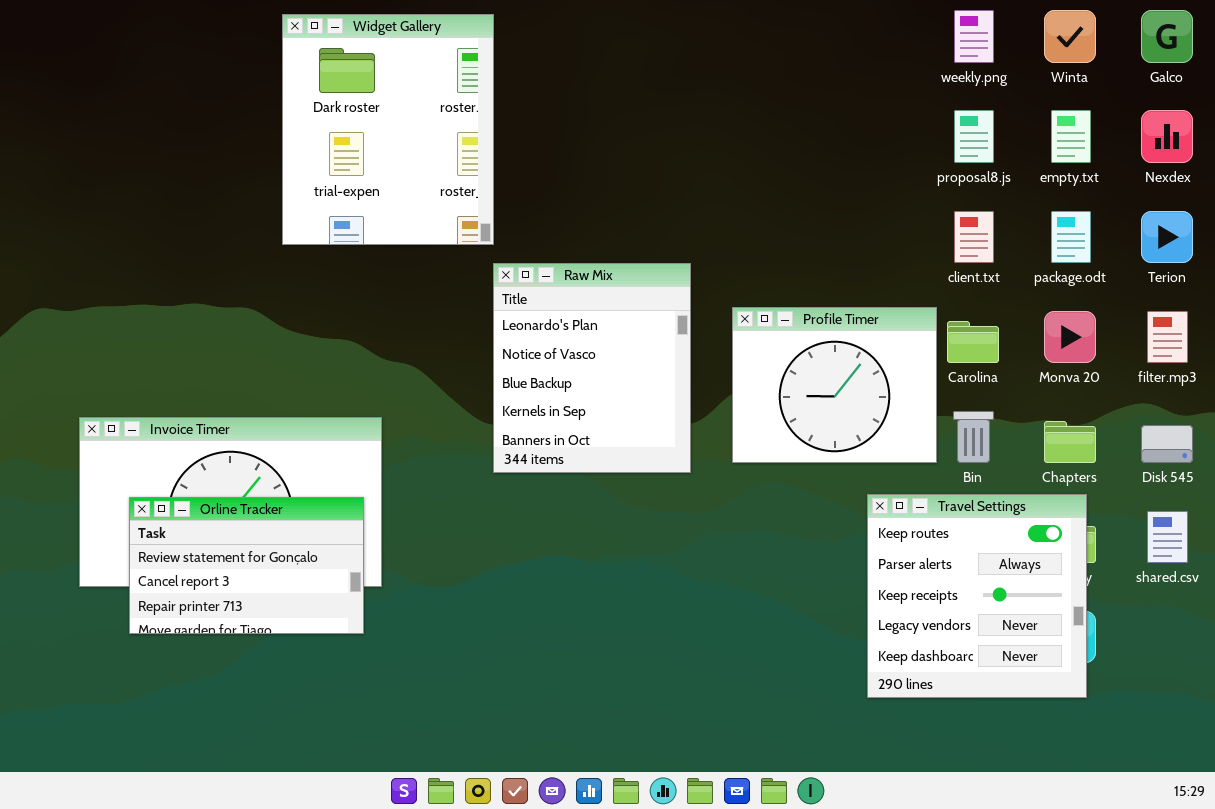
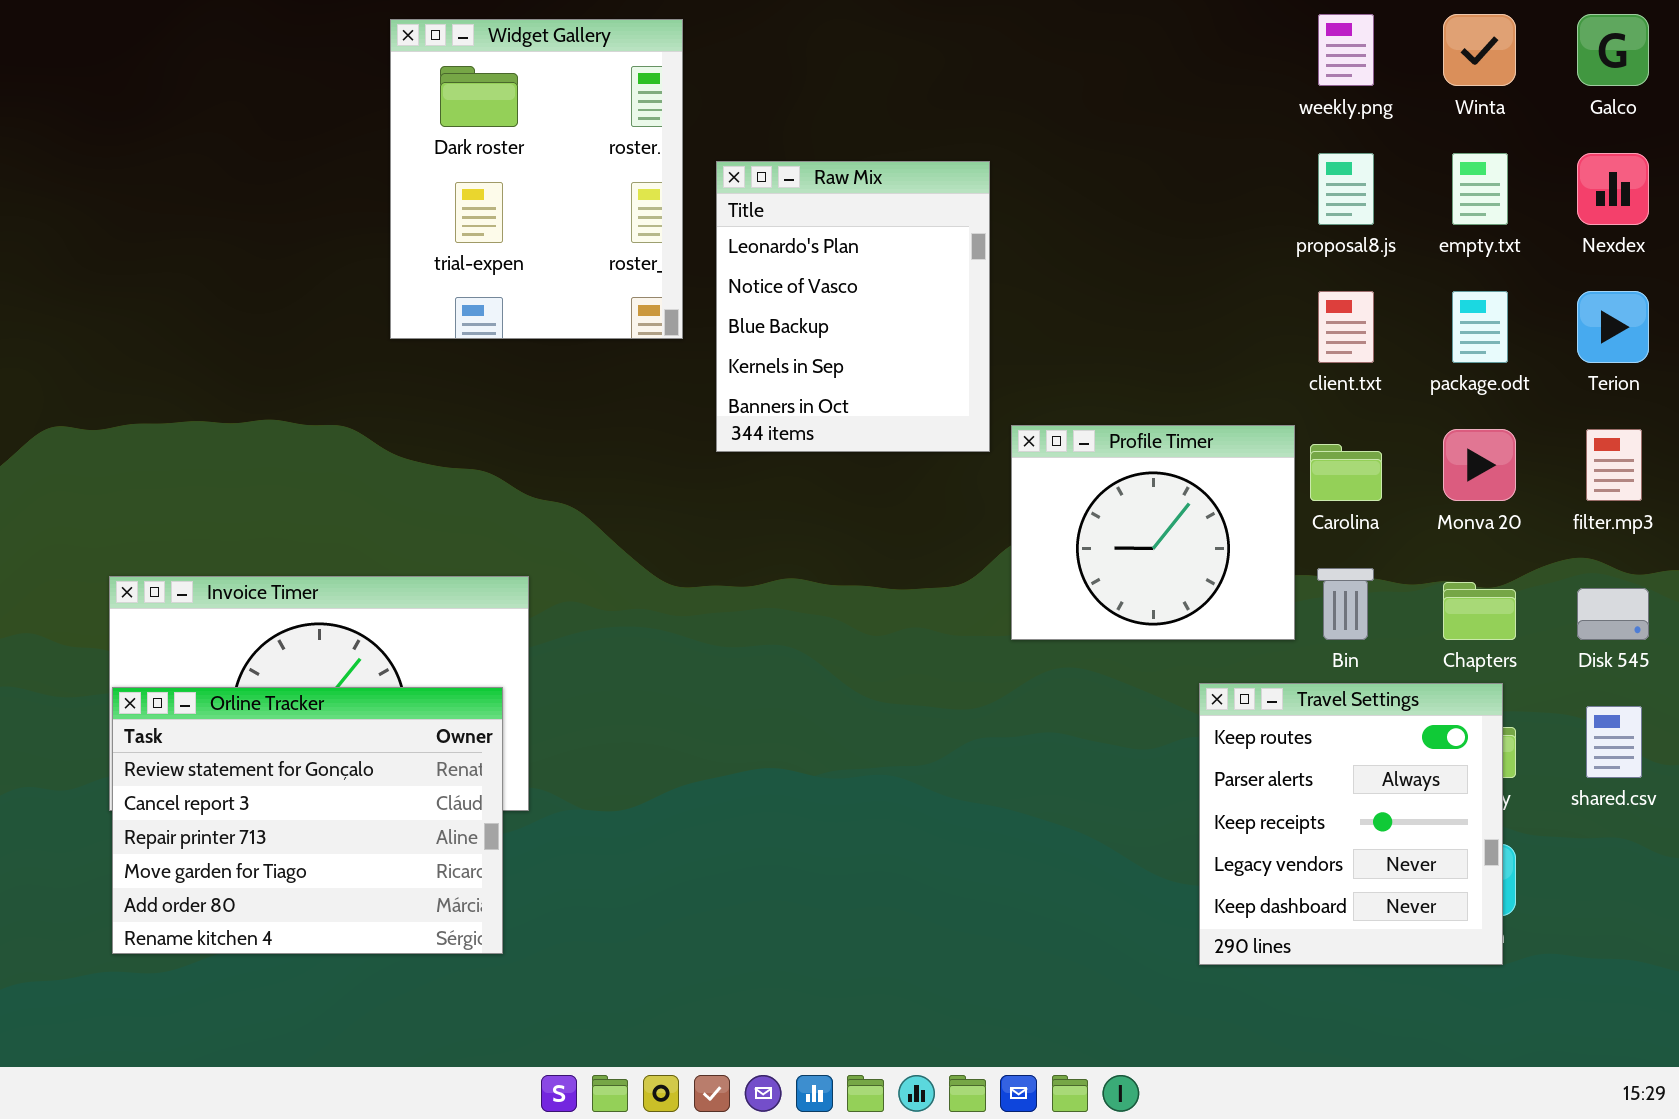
Raw Mix: [493,263,691,473] -> [716,161,990,452], moved
Orline Tracker: [129,497,364,634] -> [112,687,503,954], resized

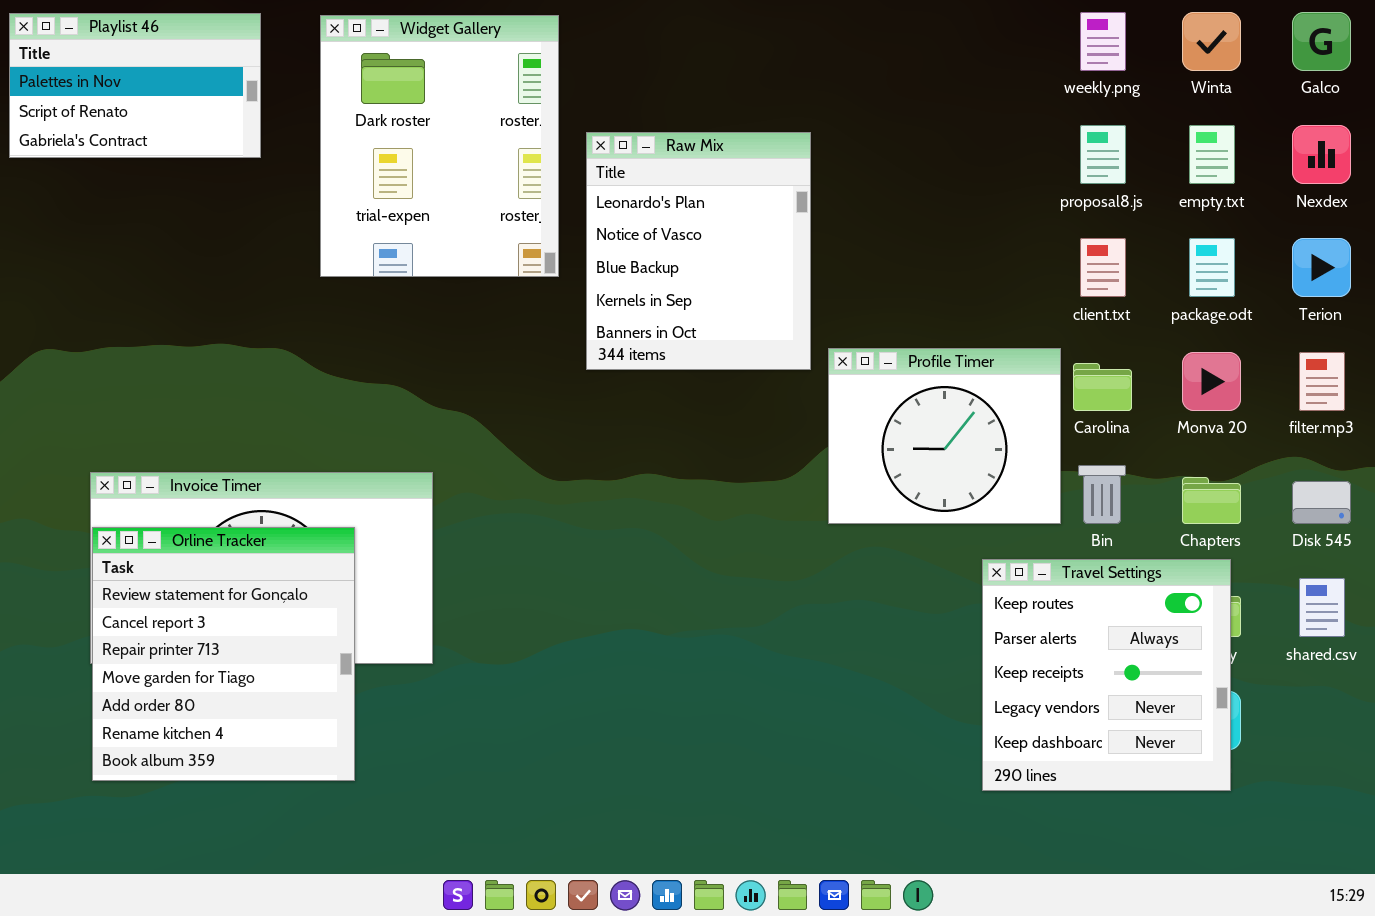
Playlist 46: none -> [9,13,261,158], opened
Orline Tracker: [112,687,503,954] -> [92,527,355,781], resized

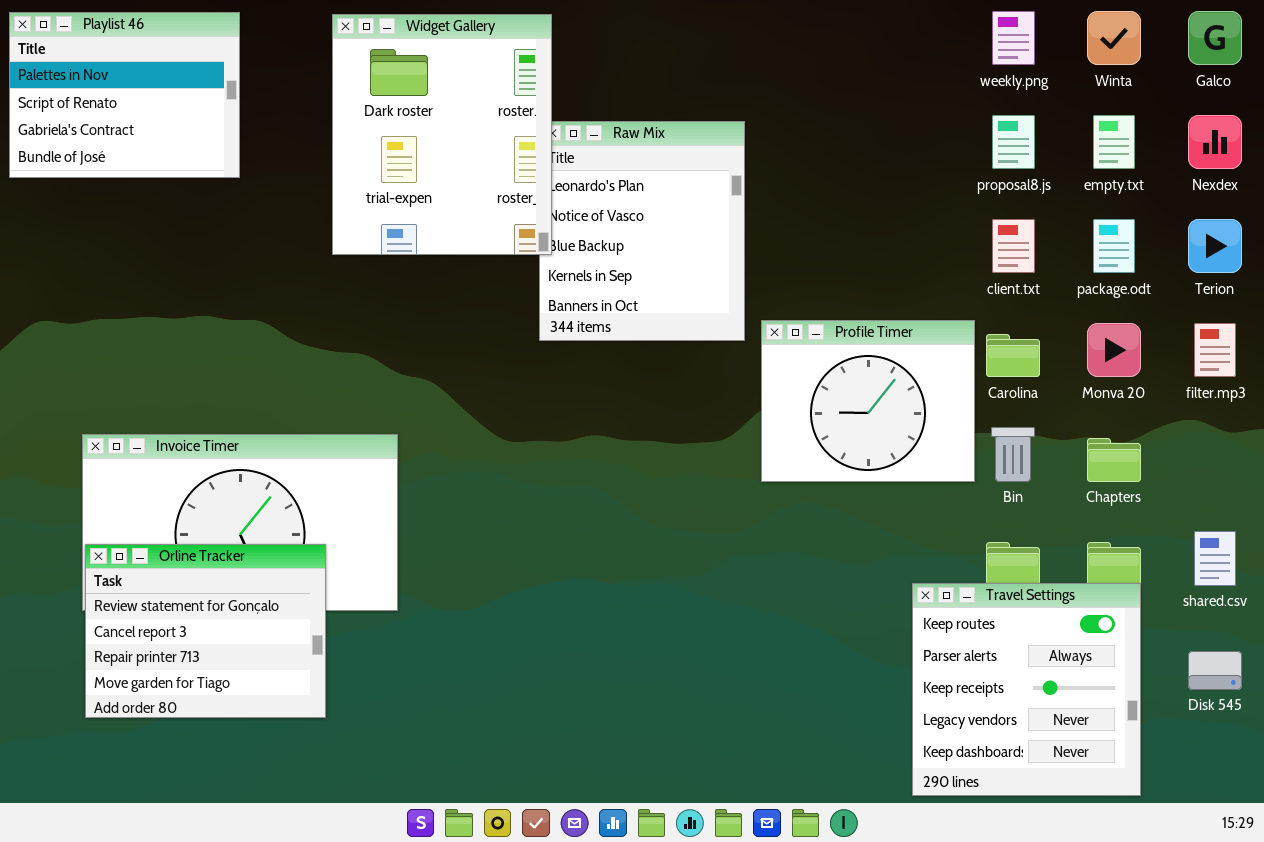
Playlist 46: [9,13,261,158] -> [9,12,240,178], resized
Widget Gallery: [320,15,559,277] -> [332,14,552,255], moved
Disk 545: [1292,481,1351,524] -> [1188,651,1242,690], moved
Orline Tracker: [92,527,355,781] -> [85,544,326,718], resized
Travel Settings: [982,559,1231,791] -> [912,583,1141,796], moved

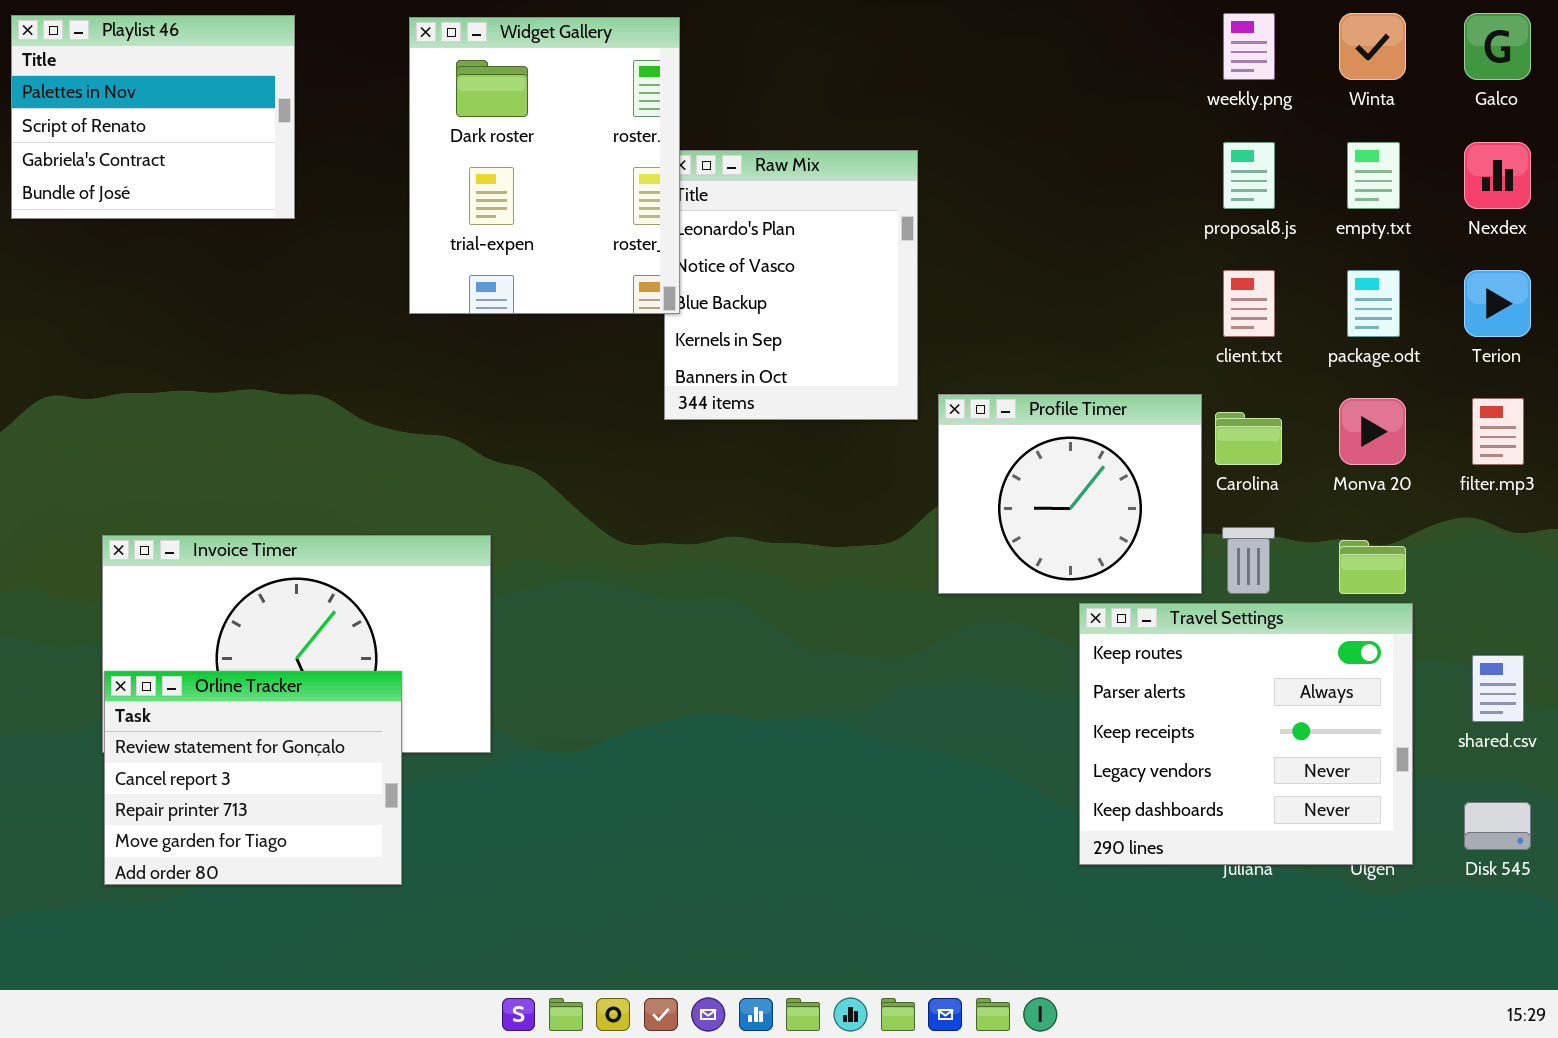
Travel Settings: [912,583,1141,796] -> [1079,603,1413,865], moved, resized

